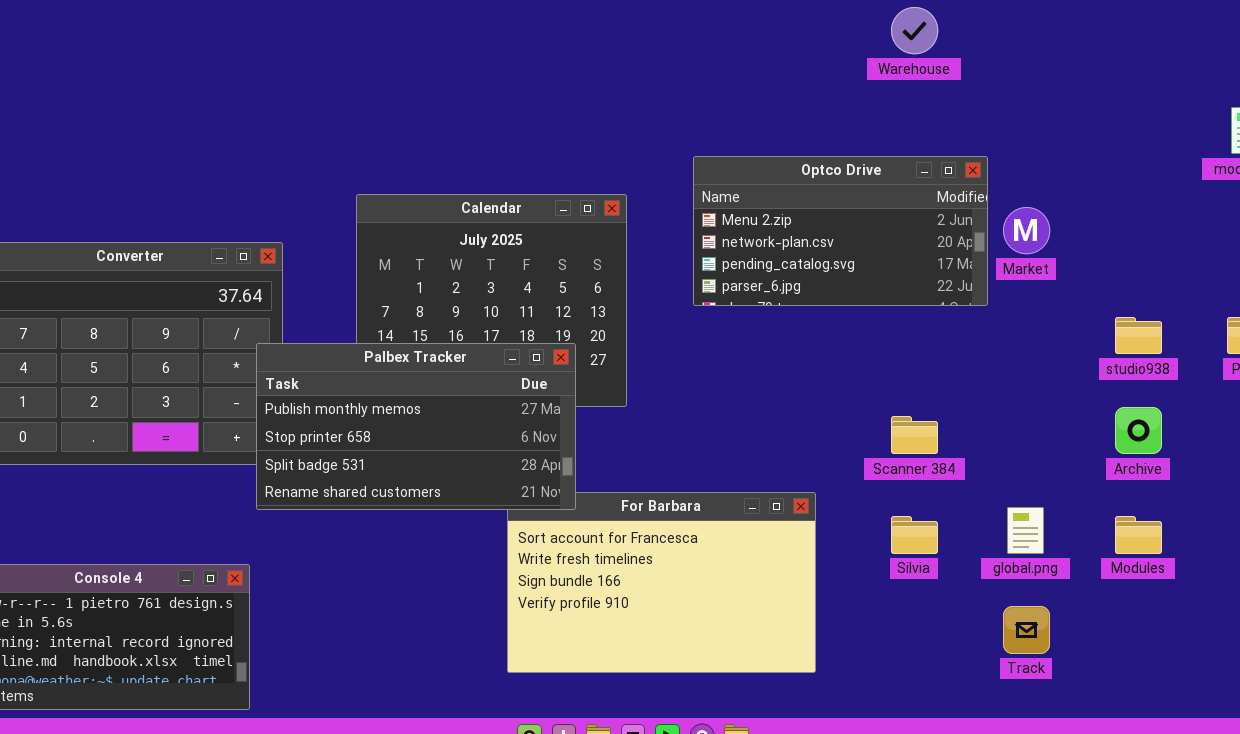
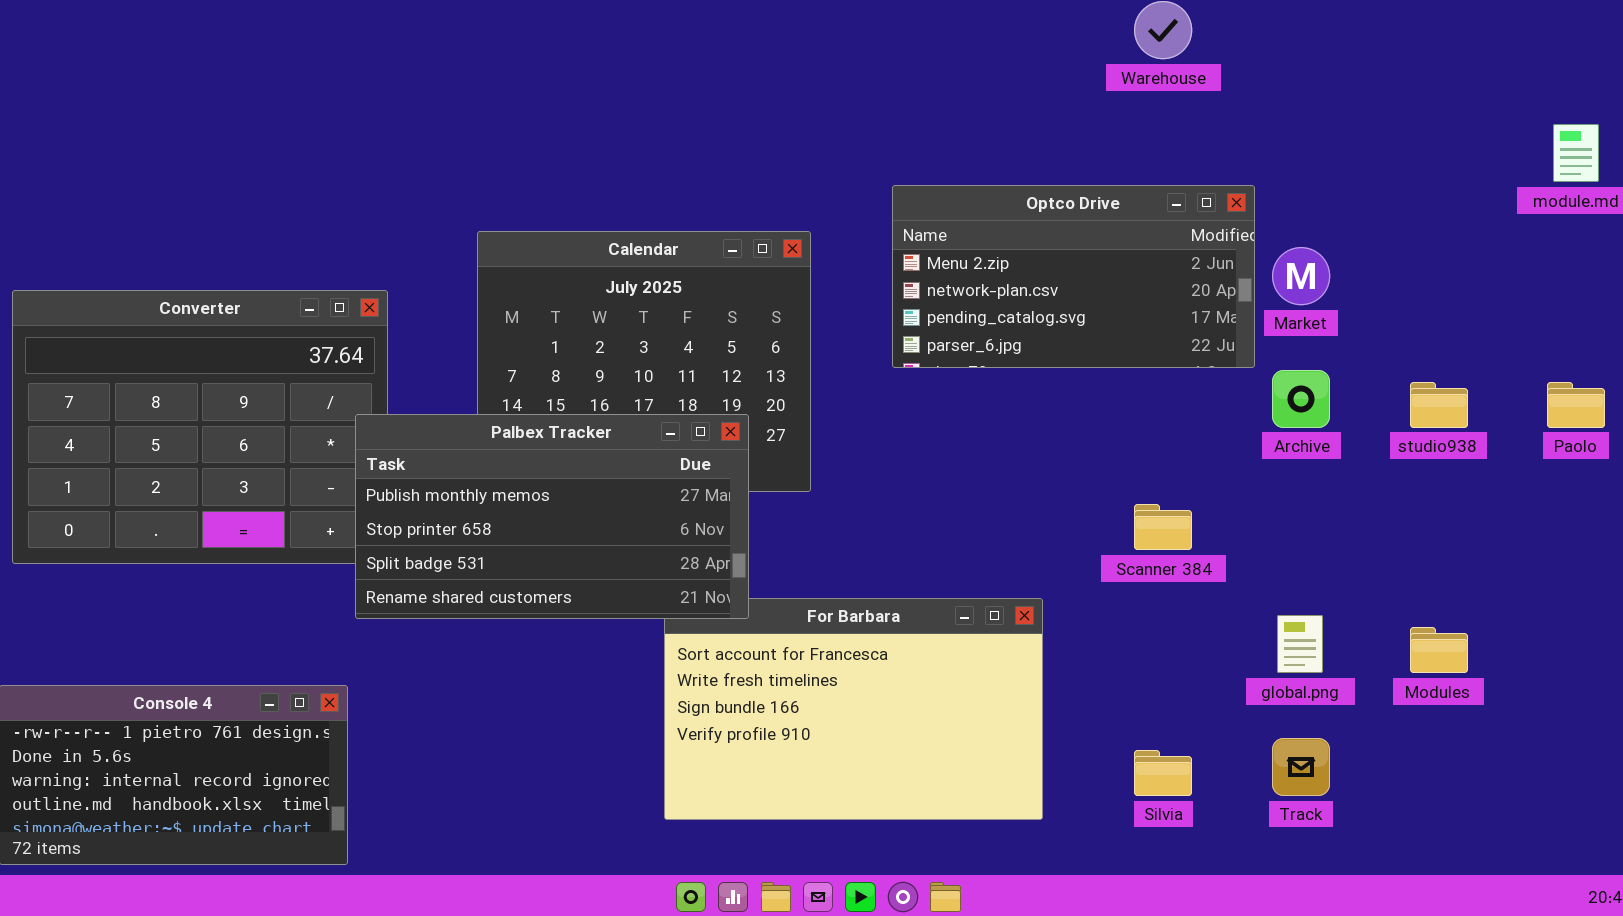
Archive: [1115,407,1162,454] -> [1272,370,1330,428], moved
Silvia: [891,516,938,554] -> [1134,750,1192,796], moved

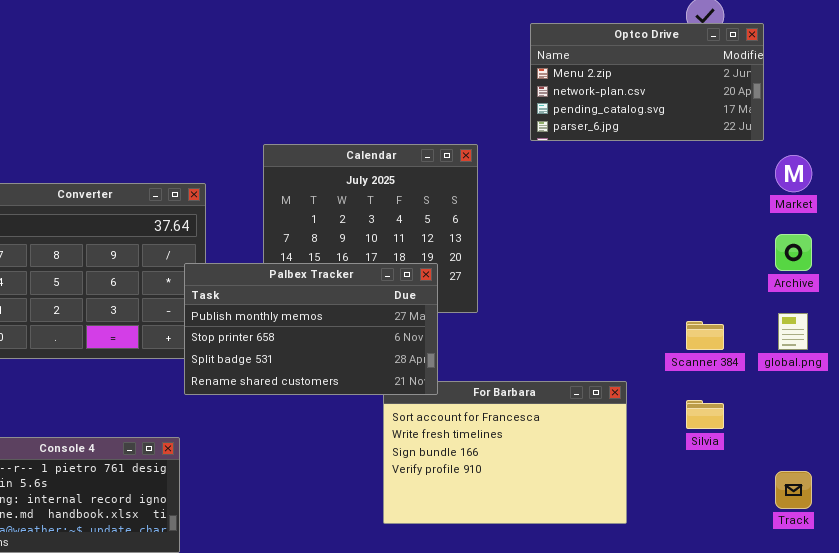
Optco Drive: [892,185,1255,368] -> [530,23,764,141], moved
global.png: [1277,615,1323,673] -> [778,313,808,350], moved
Silvia: [1134,750,1192,796] -> [686,400,724,429], moved

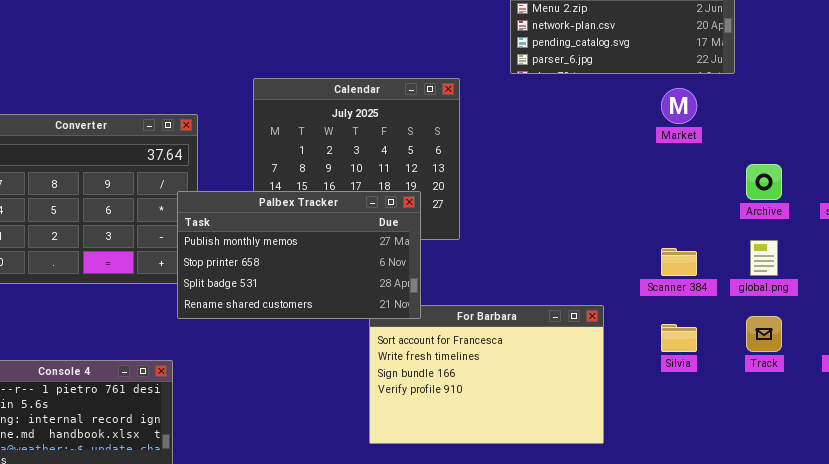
Market: [775,155,812,192] -> [661,88,697,124], moved
Track: [775,471,812,509] -> [746,316,782,352], moved

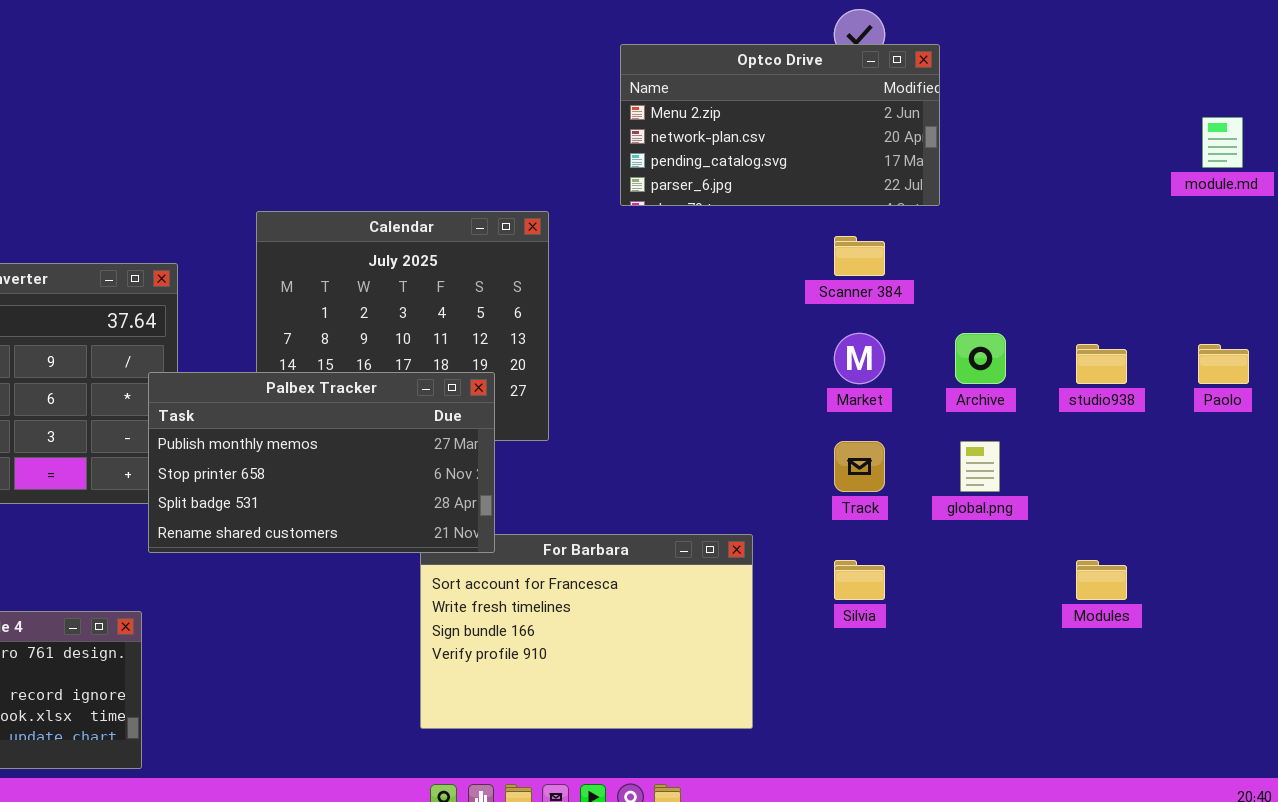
Market: [661,88,697,124] -> [834,333,885,384], moved
Scanner 384: [661,248,697,276] -> [834,236,885,276], moved
Track: [746,316,782,352] -> [834,441,885,492], moved

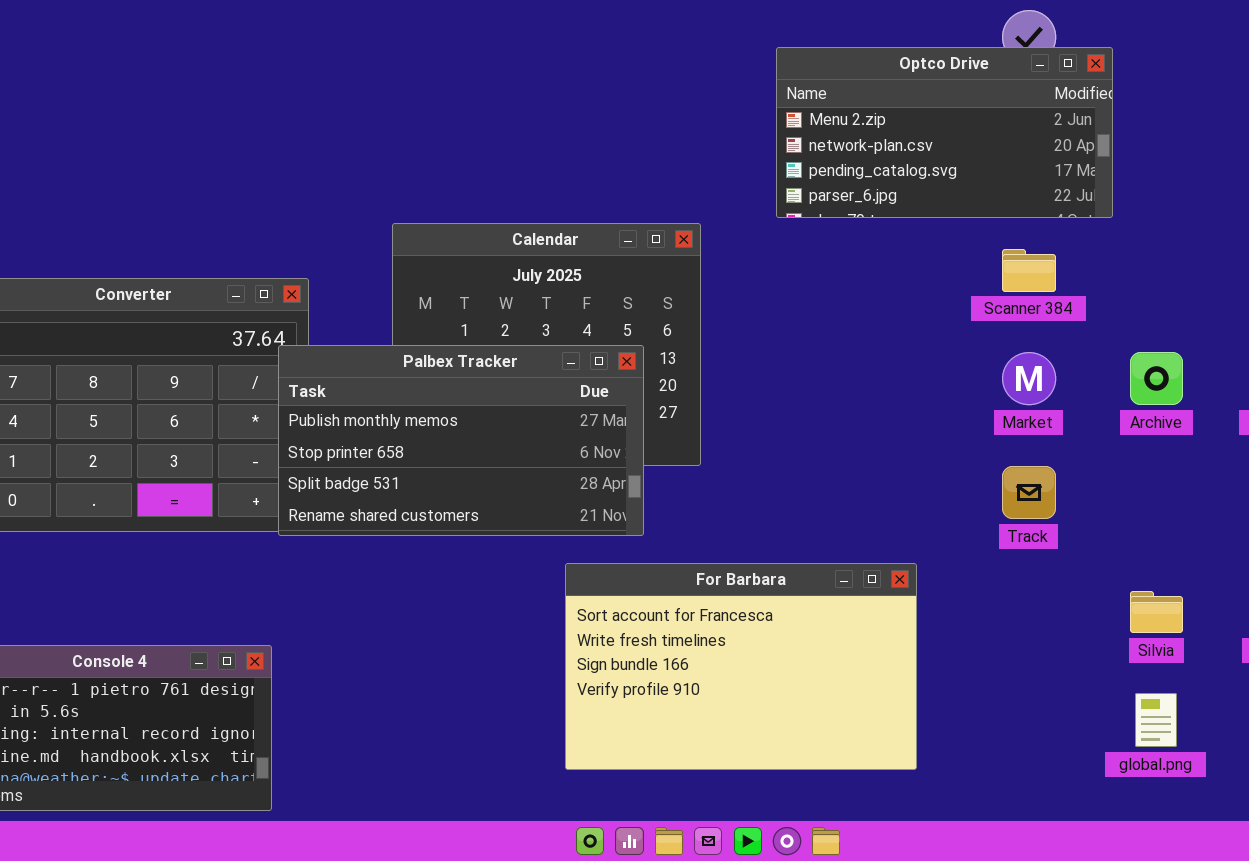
Palbex Tracker: [148,372,495,553] -> [278,345,644,536], moved
global.png: [960,441,1000,492] -> [1135,693,1177,747], moved
Silvia: [834,560,885,600] -> [1130,591,1183,633], moved

